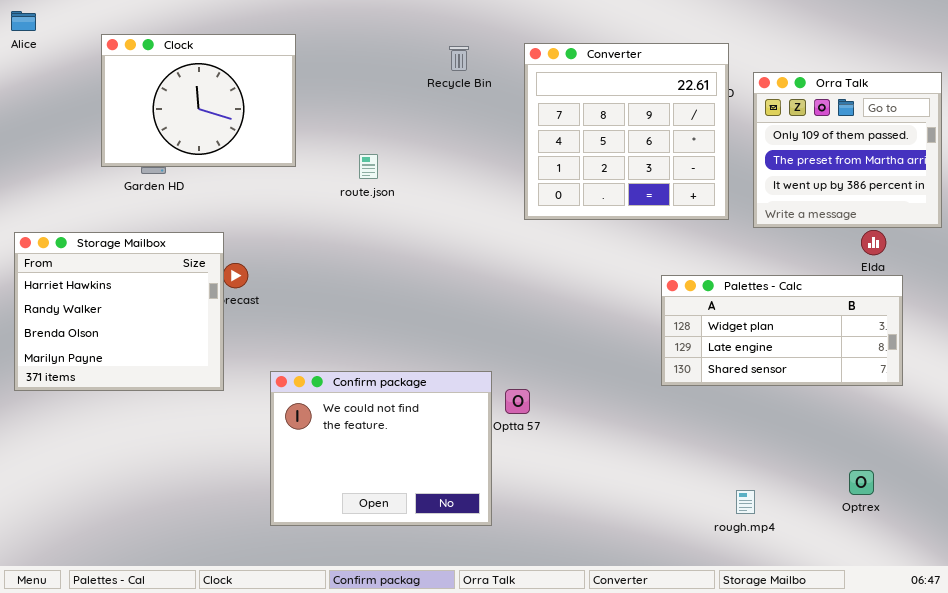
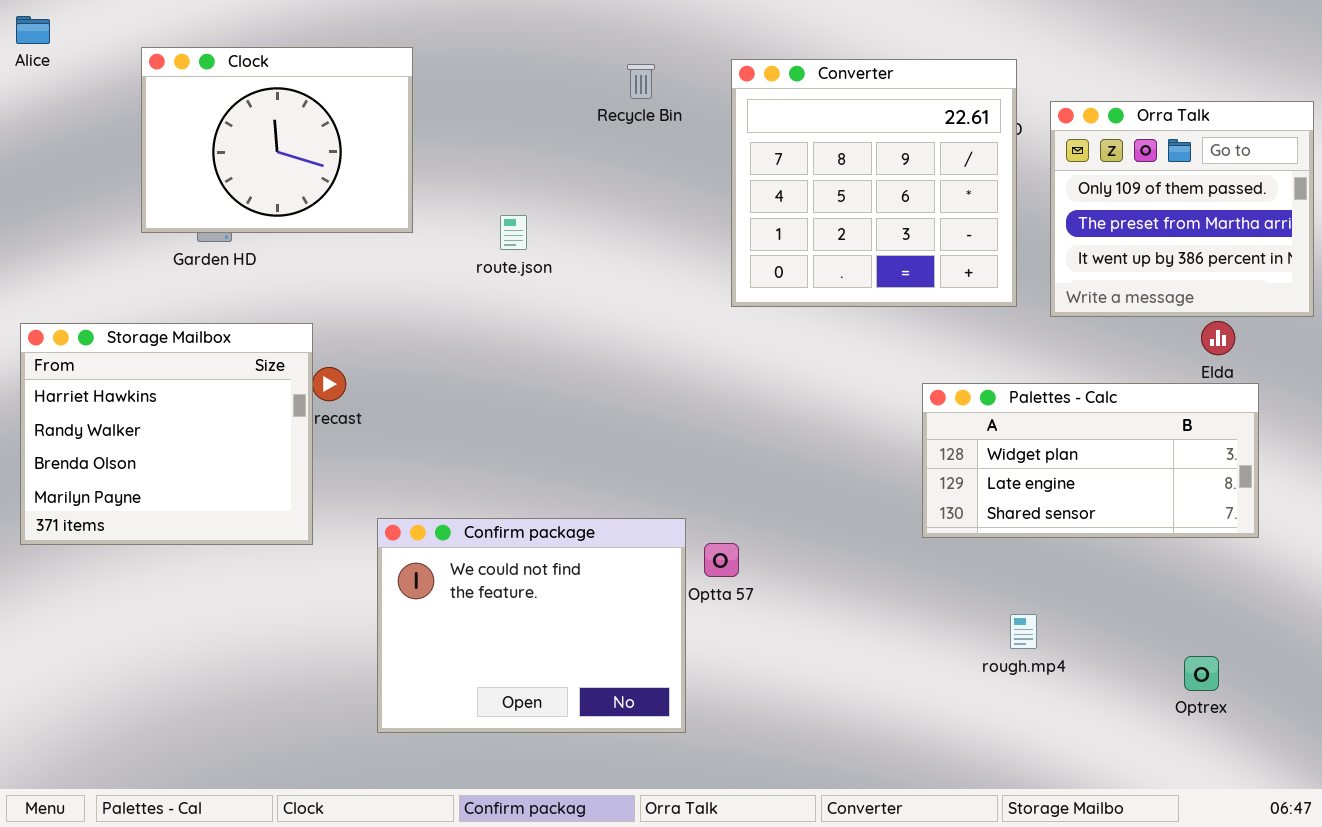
rough.mp4: [736,490,755,514] -> [1010,614,1037,649], moved

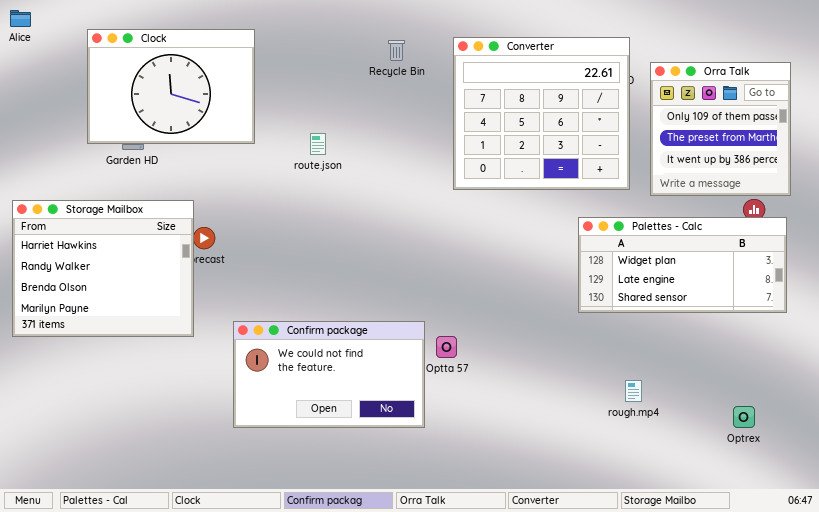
Orra Talk: [1050,101,1314,317] -> [650,62,791,196], resized
Palettes - Calc: [922,383,1259,538] -> [578,217,787,313], moved
Confirm package: [377,518,686,733] -> [233,321,425,428], resized

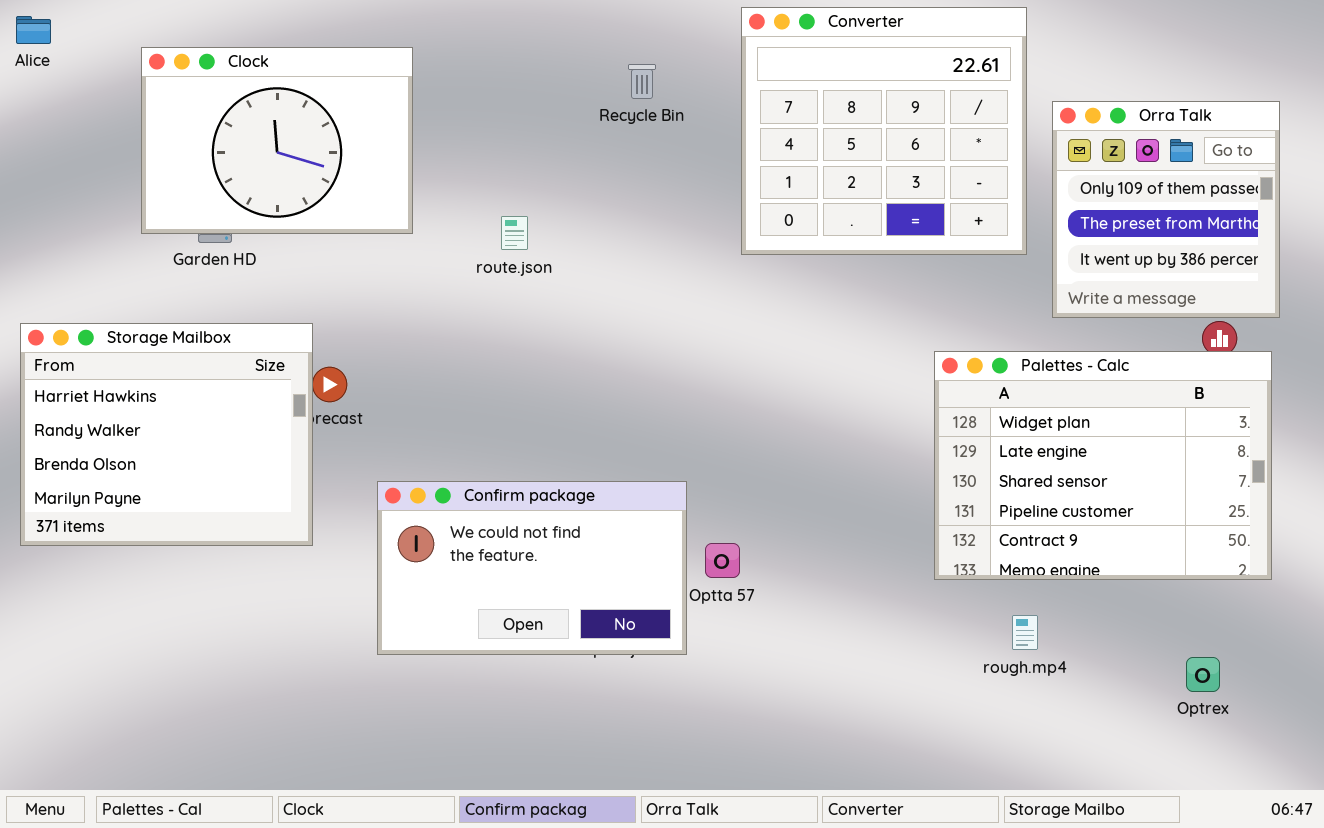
Converter: [453,37,630,190] -> [741,7,1027,255], moved
Palettes - Calc: [578,217,787,313] -> [934,351,1272,580], resized
Confirm package: [233,321,425,428] -> [377,481,687,655], moved

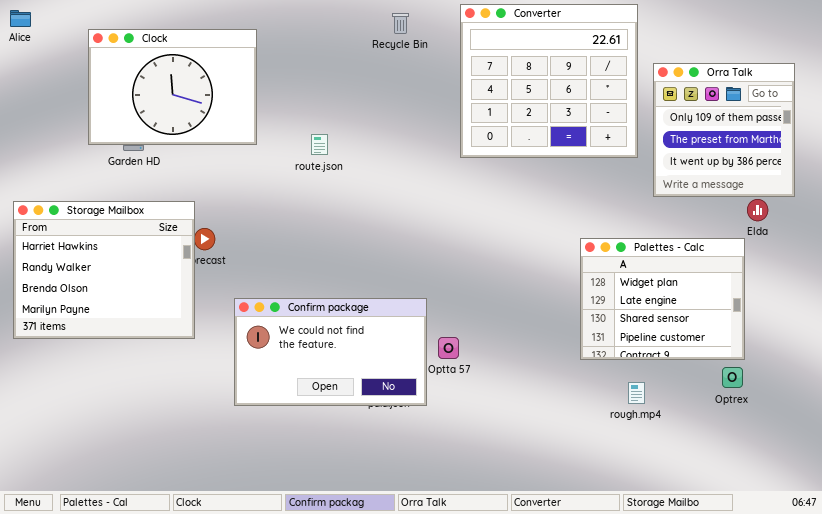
Recycle Bin: [628,64,656,99] -> [392,13,409,34], moved
Palettes - Calc: [934,351,1272,580] -> [580,238,745,360], resized
Optrex: [1186,657,1220,692] -> [722,367,743,388], moved

